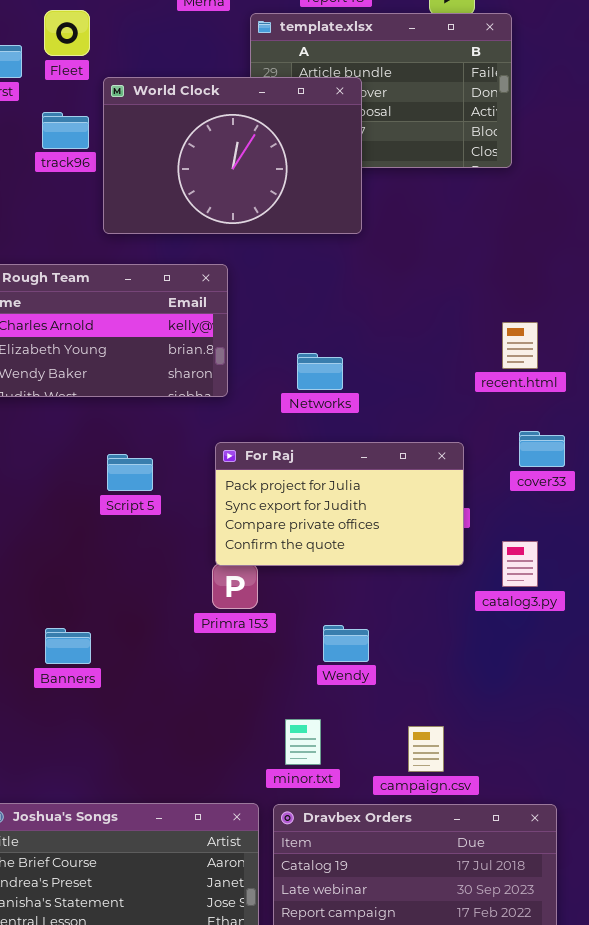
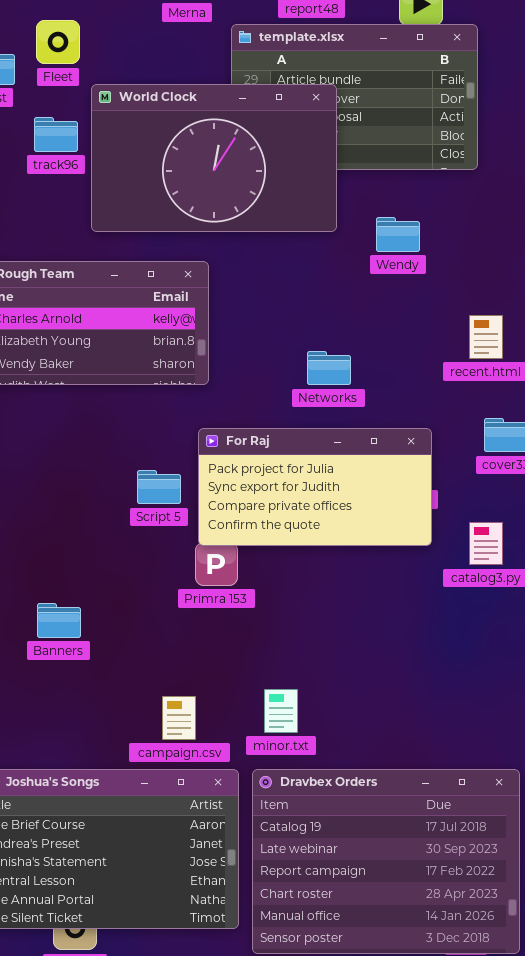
Networks: [297,353,343,390] -> [307,351,351,385], moved
Script 5: [107,454,153,491] -> [137,470,181,504], moved
Wendy: [323,625,369,662] -> [376,217,420,252], moved
campaign.csv: [408,726,444,772] -> [162,696,196,740], moved

